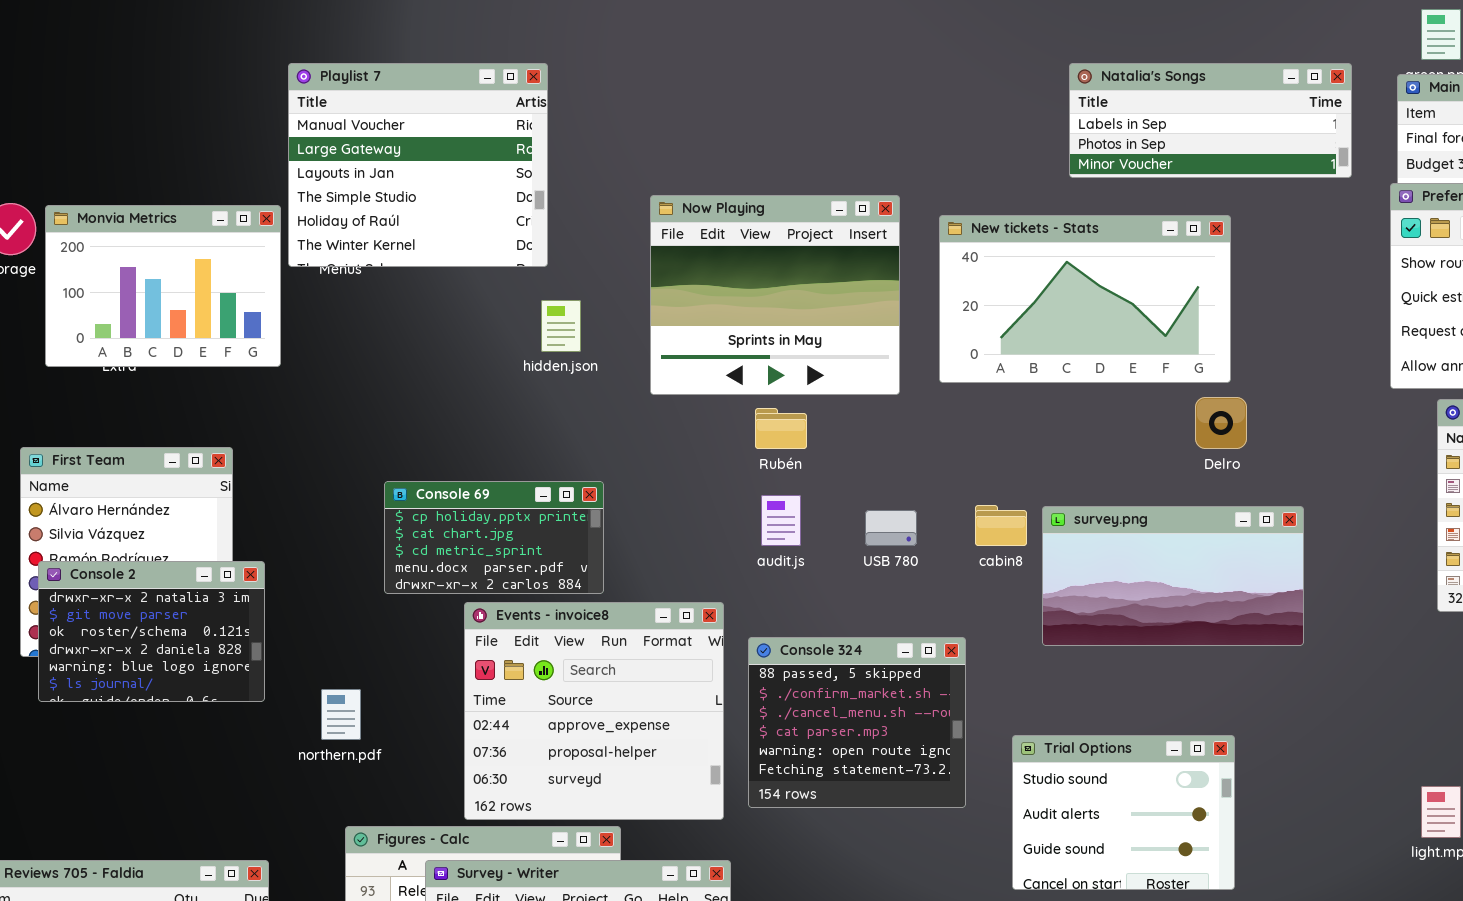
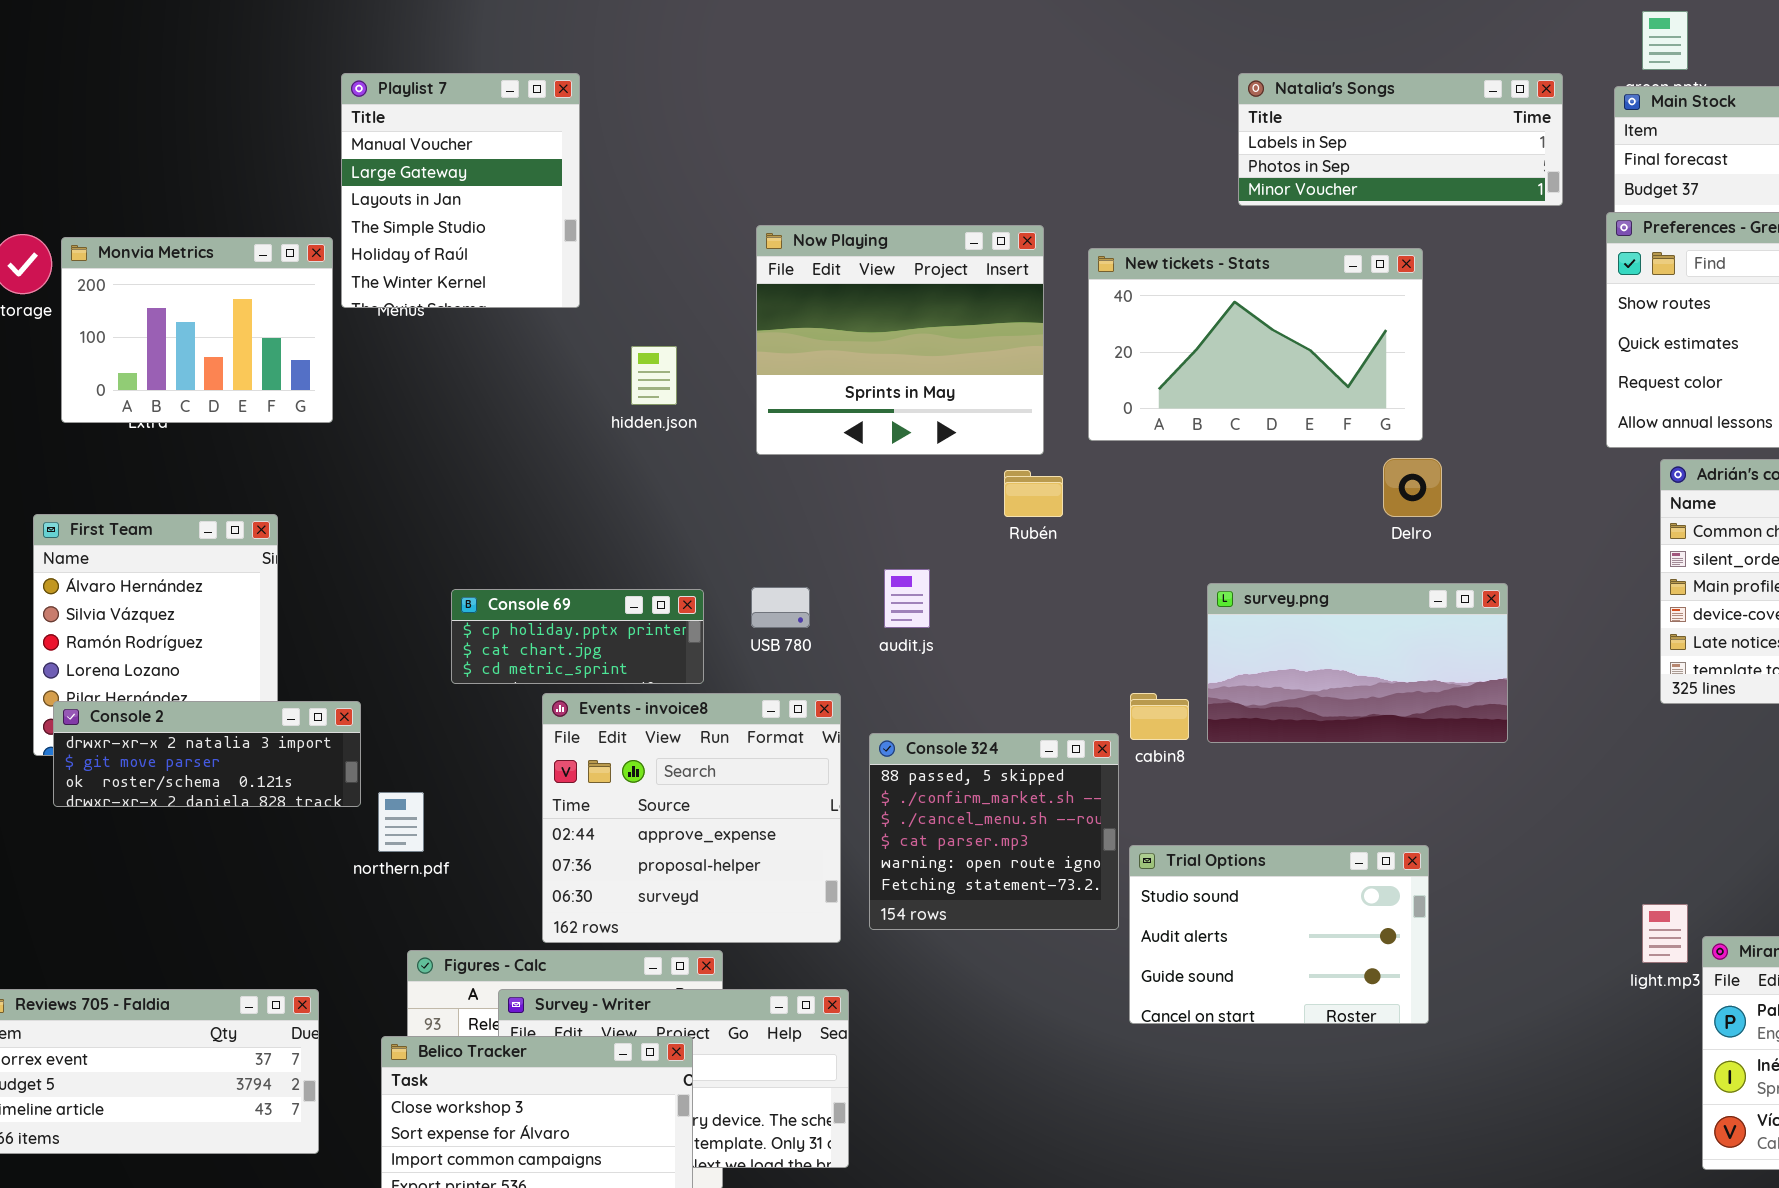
Playlist 7: [288,63,548,267] -> [341,73,580,308], resized
Rubén: [755,408,807,449] -> [1004,470,1063,517], moved
Console 69: [384,481,604,594] -> [451,589,704,684], resized
cabin8: [975,505,1027,546] -> [1130,693,1189,740], moved
USB 780: [865,510,917,546] -> [751,587,810,628], moved
Console 2: [38,561,265,702] -> [53,701,361,807], resized
Trial Options: [1012,735,1235,890] -> [1129,845,1429,1024], resized

